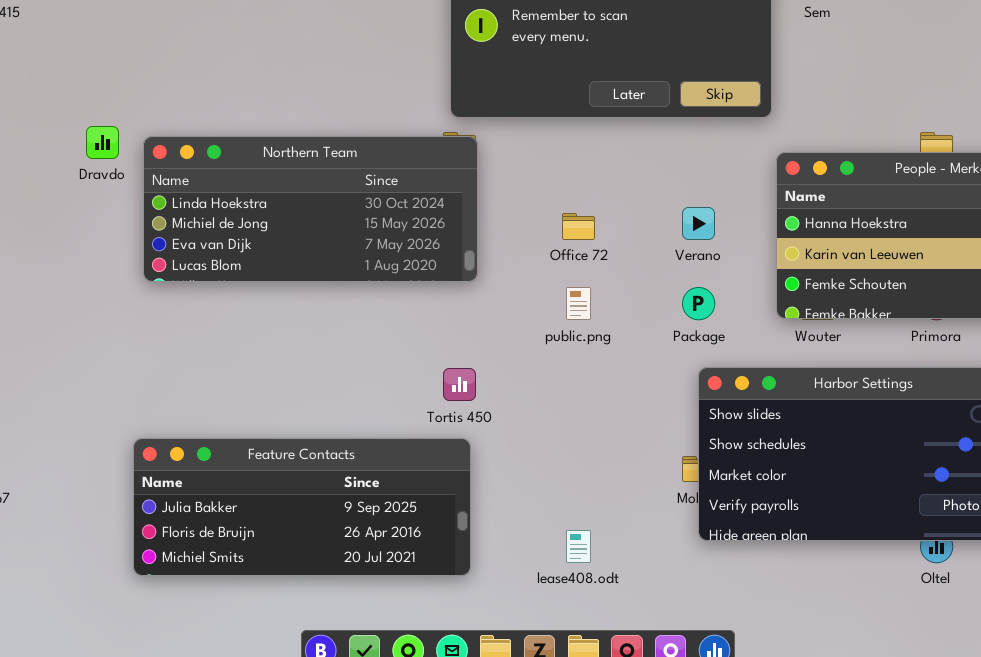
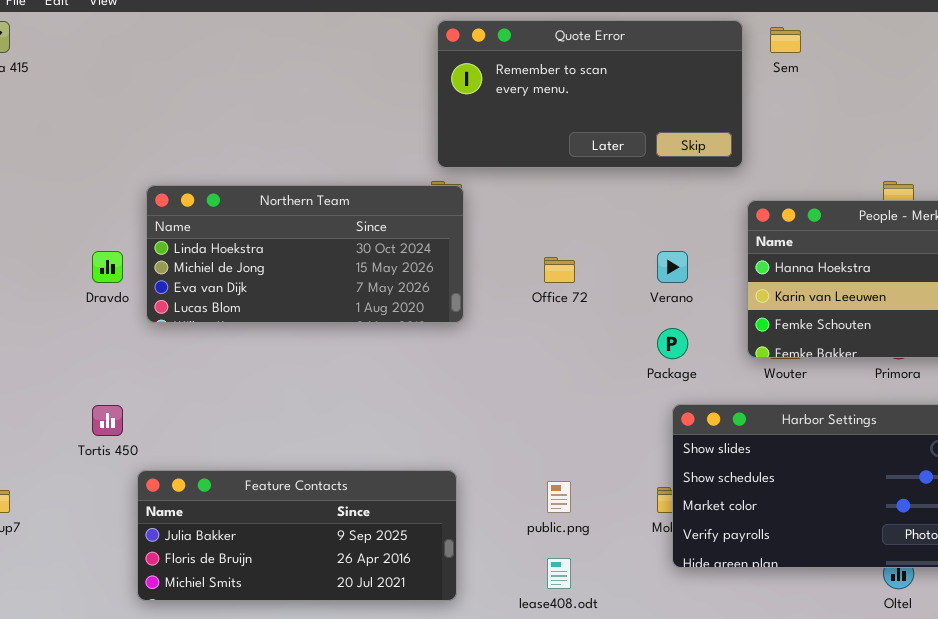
Dravdo: [86,126,119,159] -> [92,251,123,283], moved
public.png: [566,287,591,320] -> [547,481,571,513], moved
Tortis 450: [443,368,476,401] -> [92,405,123,436], moved

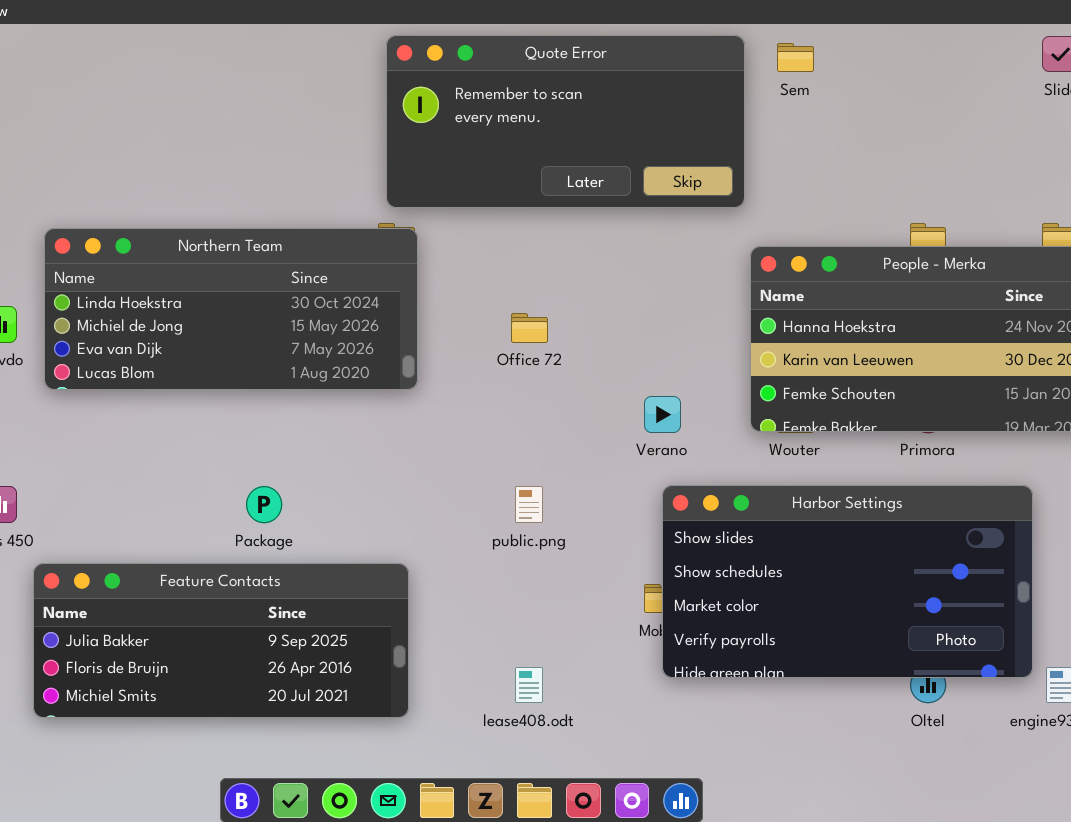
Verano: [657,251,688,283] -> [644,396,681,433], moved
Package: [657,328,688,359] -> [246,486,282,523], moved
public.png: [547,481,571,513] -> [515,486,543,523], moved

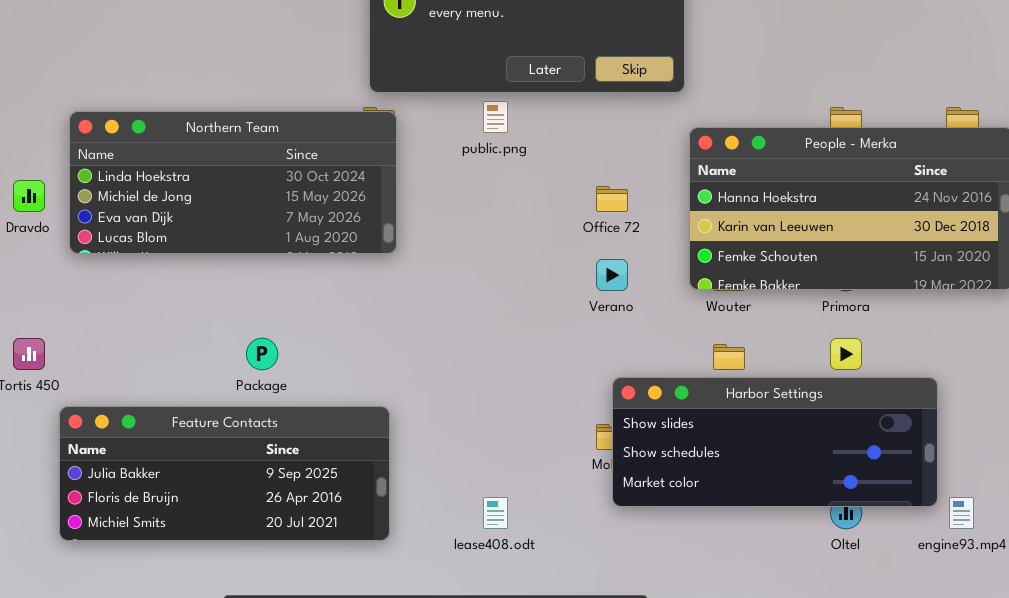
Office 72: [511,313,548,343] -> [596,186,628,212], moved
Harbor Settings: [662,485,1033,678] -> [612,377,938,507], resized
public.png: [515,486,543,523] -> [483,101,508,133], moved

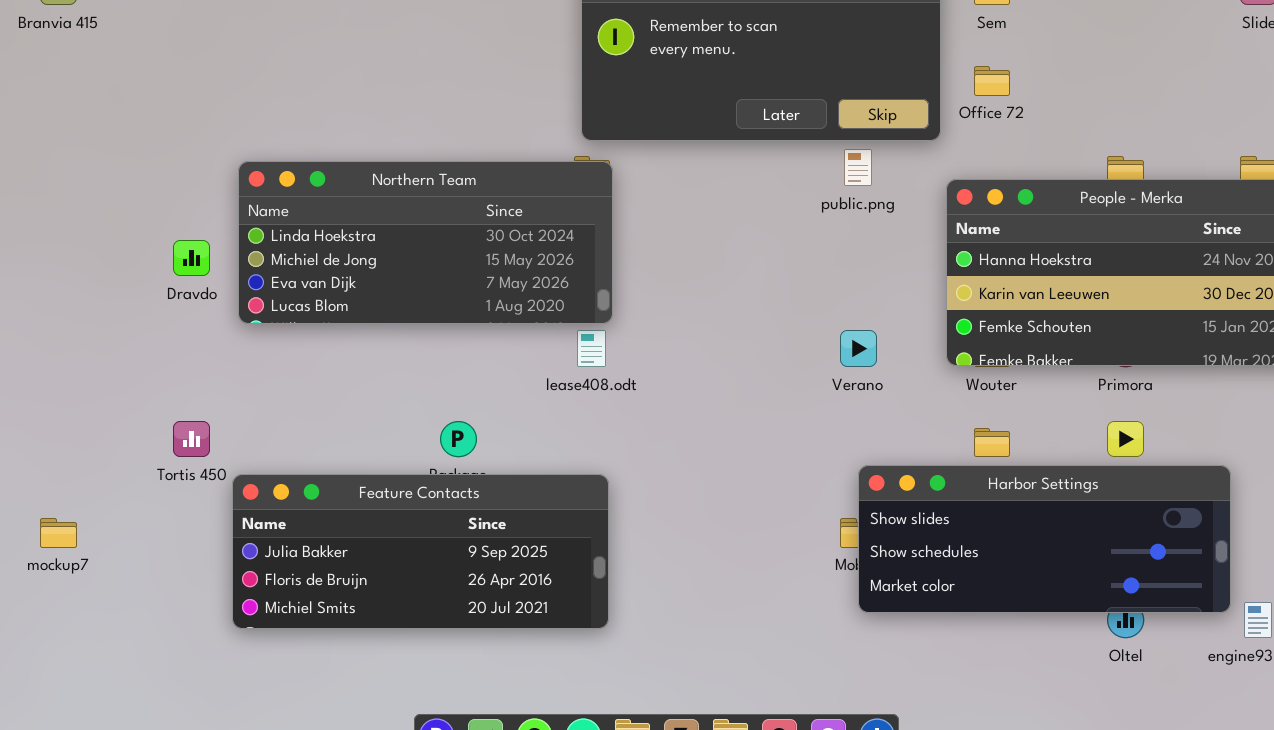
public.png: [483,101,508,133] -> [844,149,872,186], moved
Office 72: [596,186,628,212] -> [974,66,1010,96], moved
Feature Contacts: [59,406,390,541] -> [232,474,609,629], moved
lease408.odt: [483,497,508,529] -> [577,330,606,367], moved

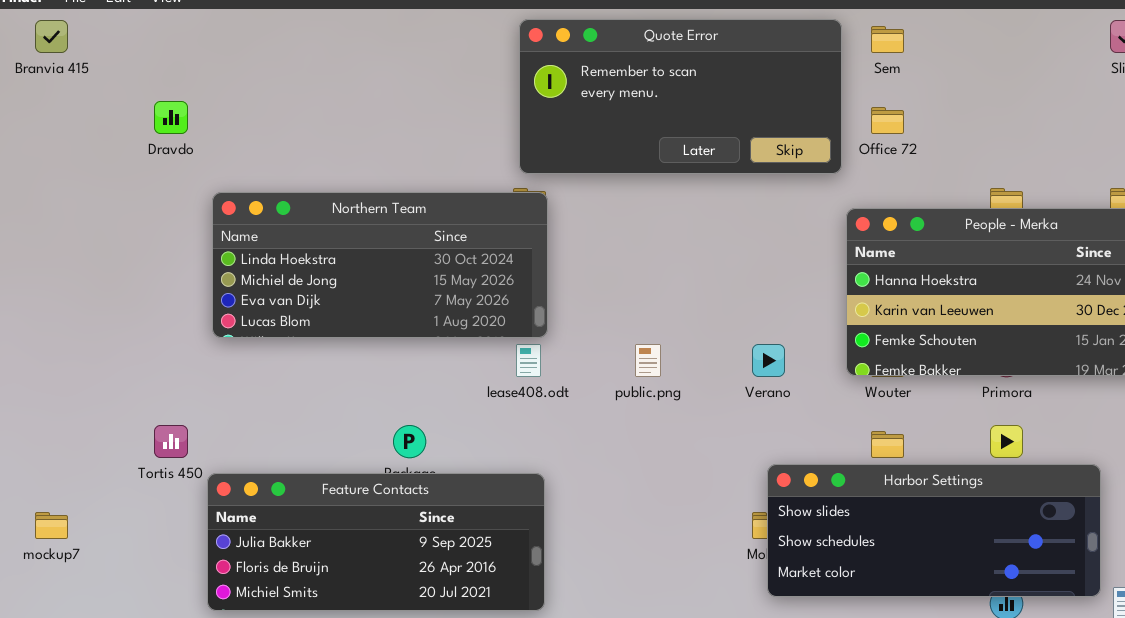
public.png: [844,149,872,186] -> [635,344,661,377], moved
Dravdo: [173,240,210,276] -> [154,101,188,134], moved

